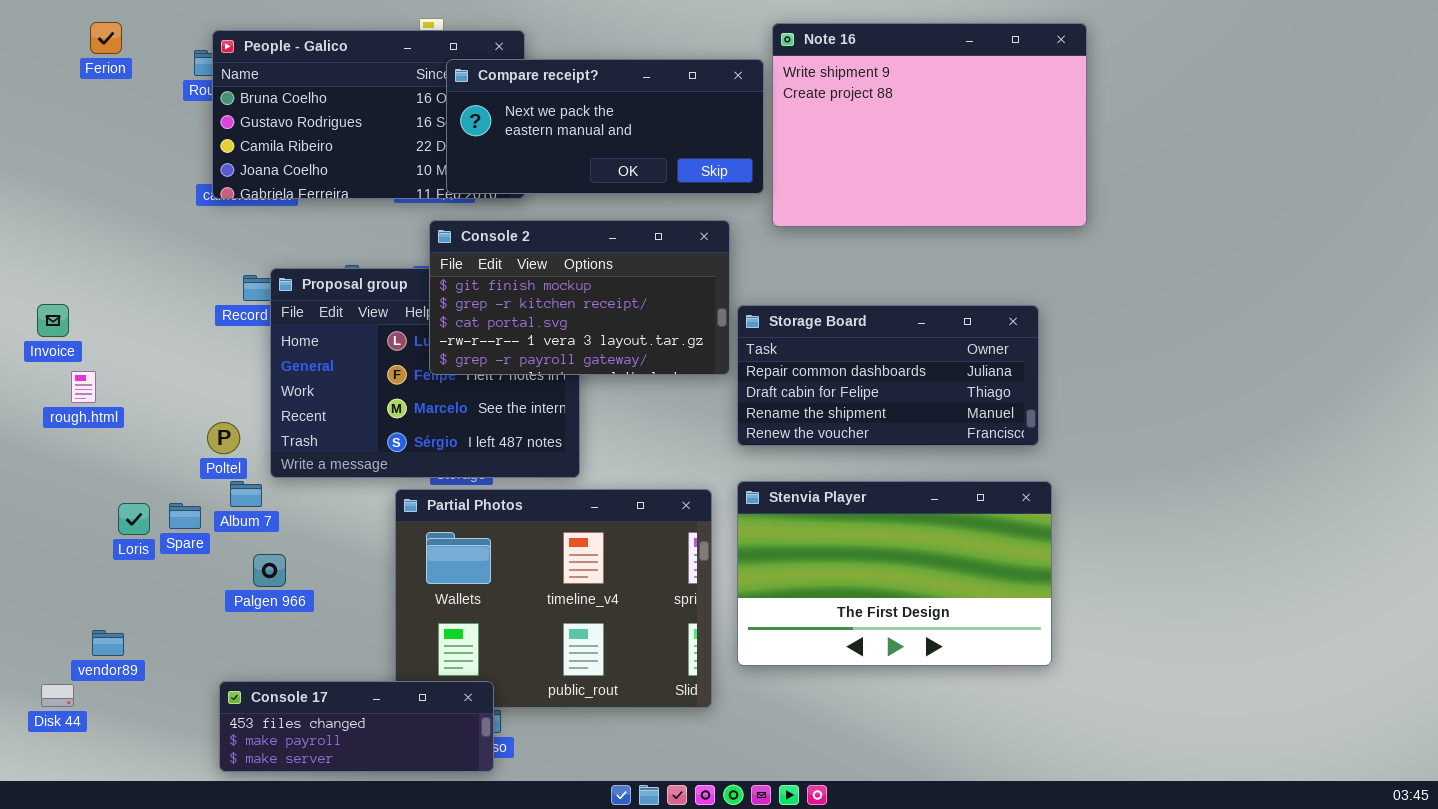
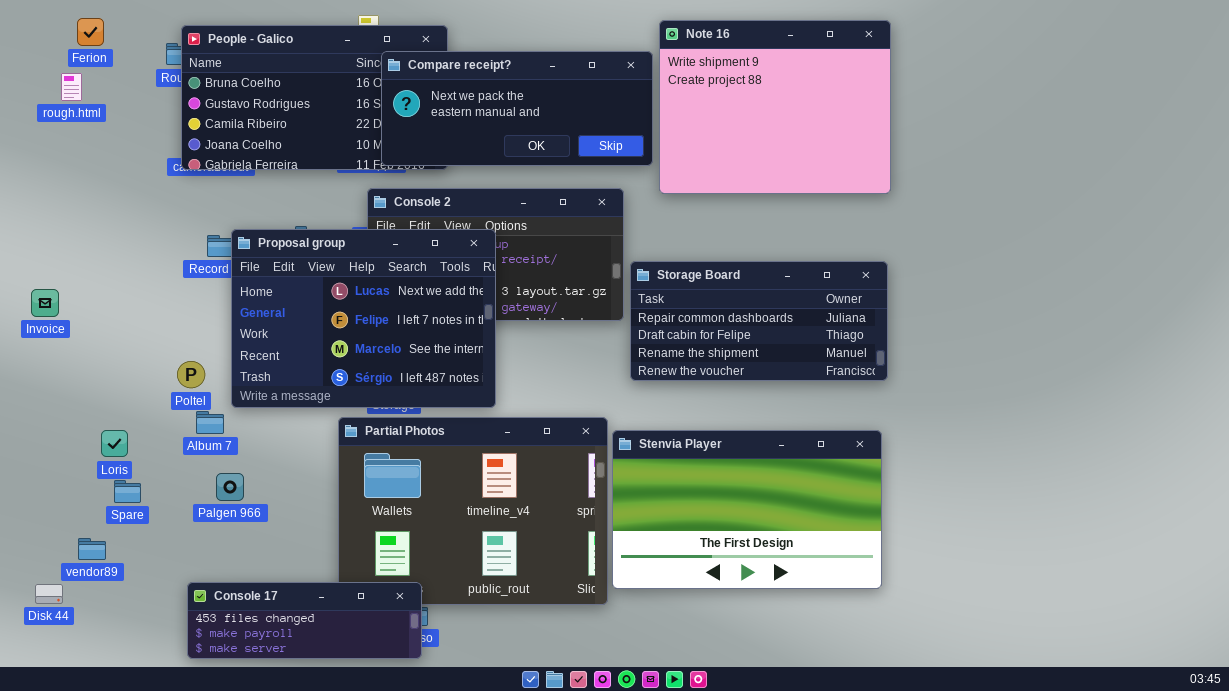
Note 16: [772,23,1087,227] -> [659,20,891,194], resized
Proposal group: [270,268,580,478] -> [231,229,496,408], raised
Invoice: [37,304,69,337] -> [31,289,59,317], moved
rough.html: [71,371,96,403] -> [61,73,82,101], moved
Stenvia Player: [737,481,1052,666] -> [612,430,882,589], moved
Spare: [169,503,201,529] -> [114,480,141,503], moved

